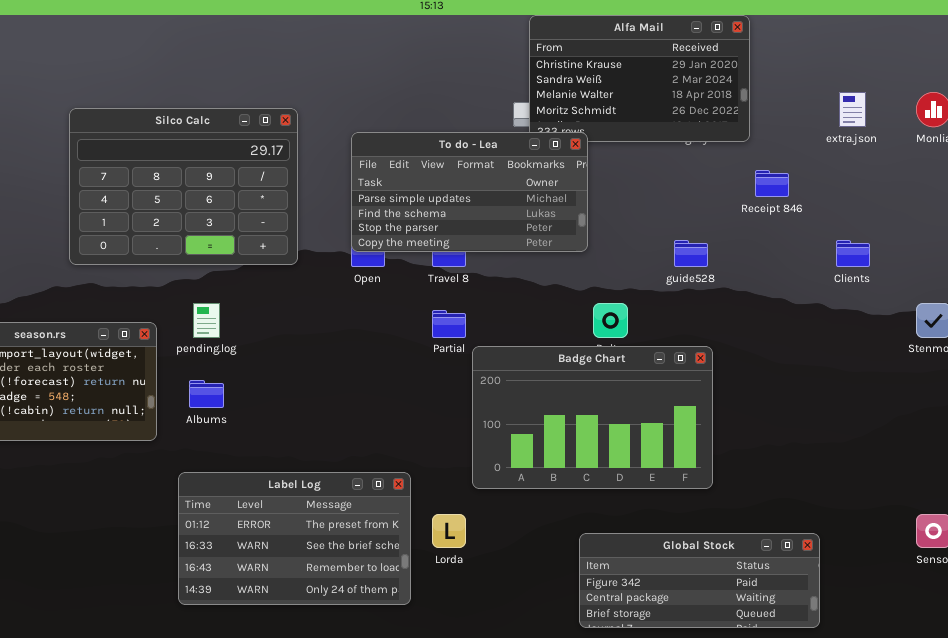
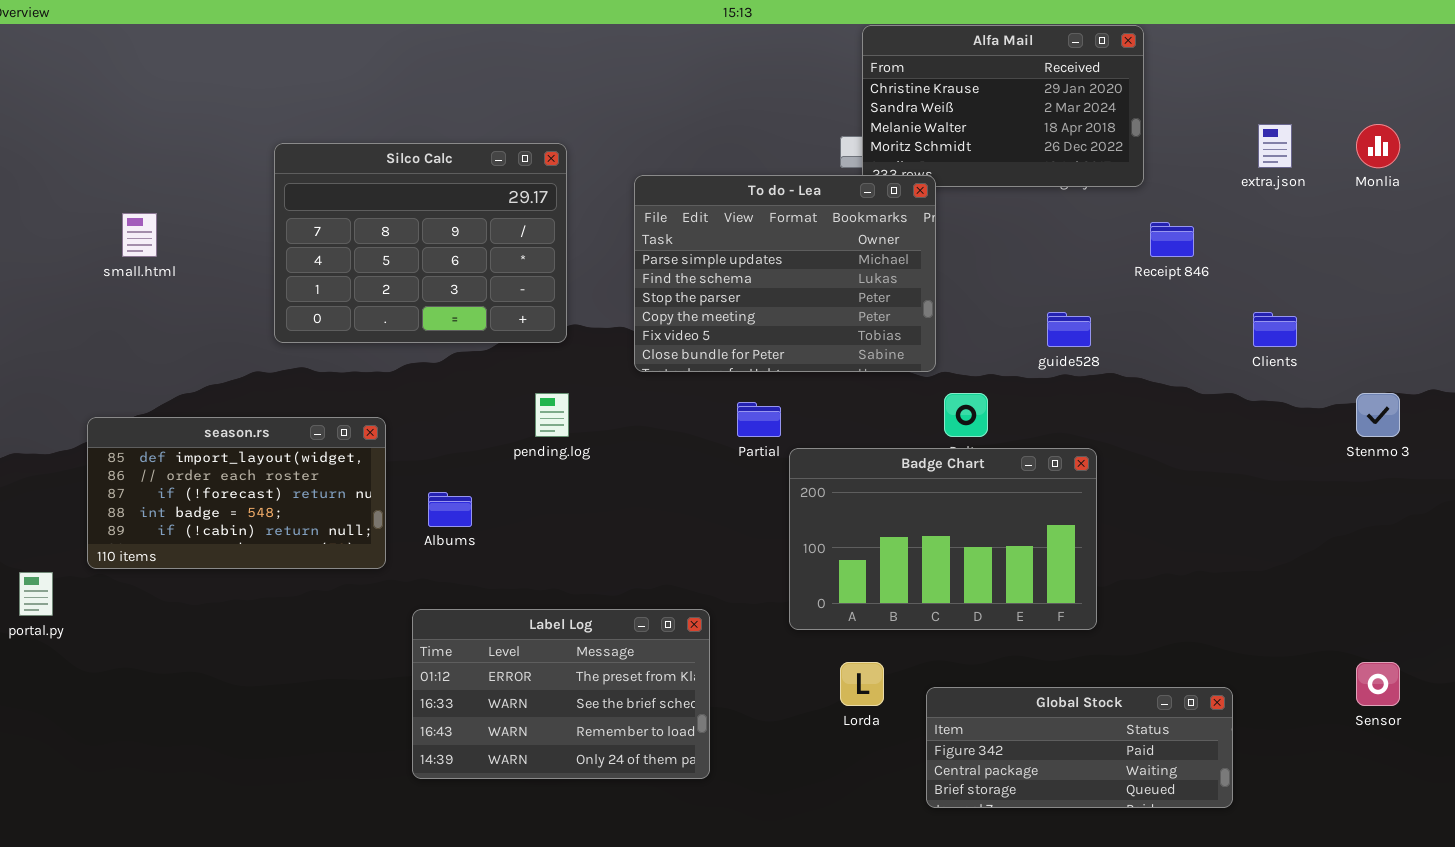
To do - Lea: [351,132,588,252] -> [634,175,936,372], resized
pending.log: [193,303,220,338] -> [535,393,569,437], moved
Lorda: [432,514,466,548] -> [840,662,884,706], moved

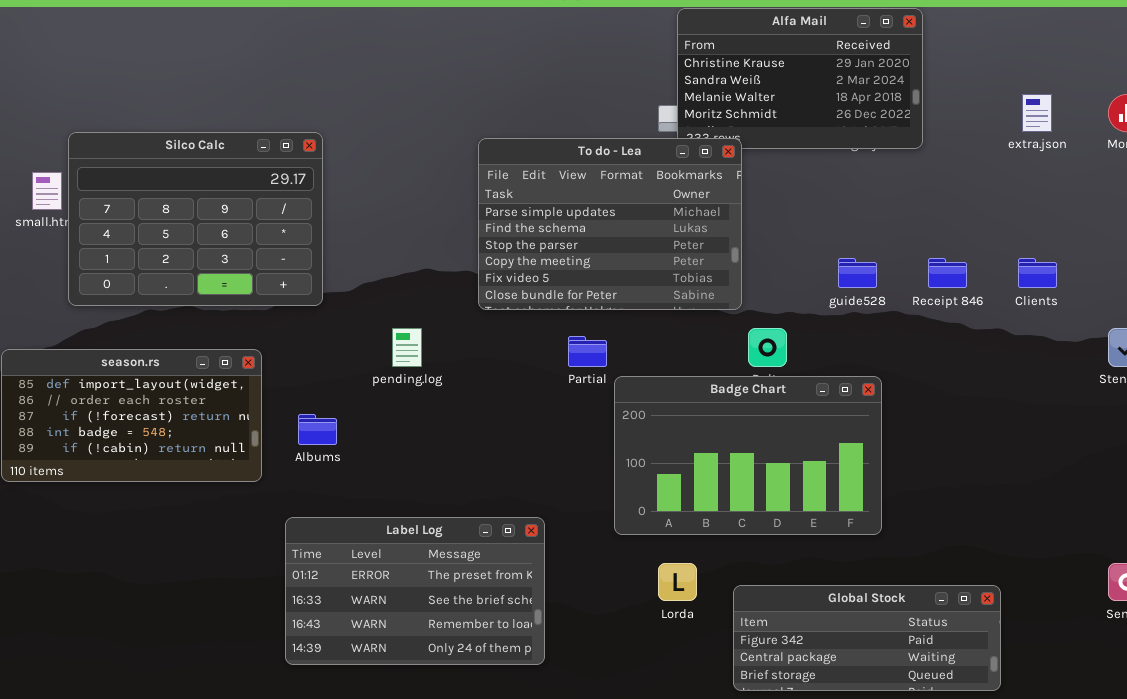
Silco Calc: [274,143,567,343] -> [68,132,323,306], moved
Receipt 846: [1150,222,1194,257] -> [928,258,967,288], moved

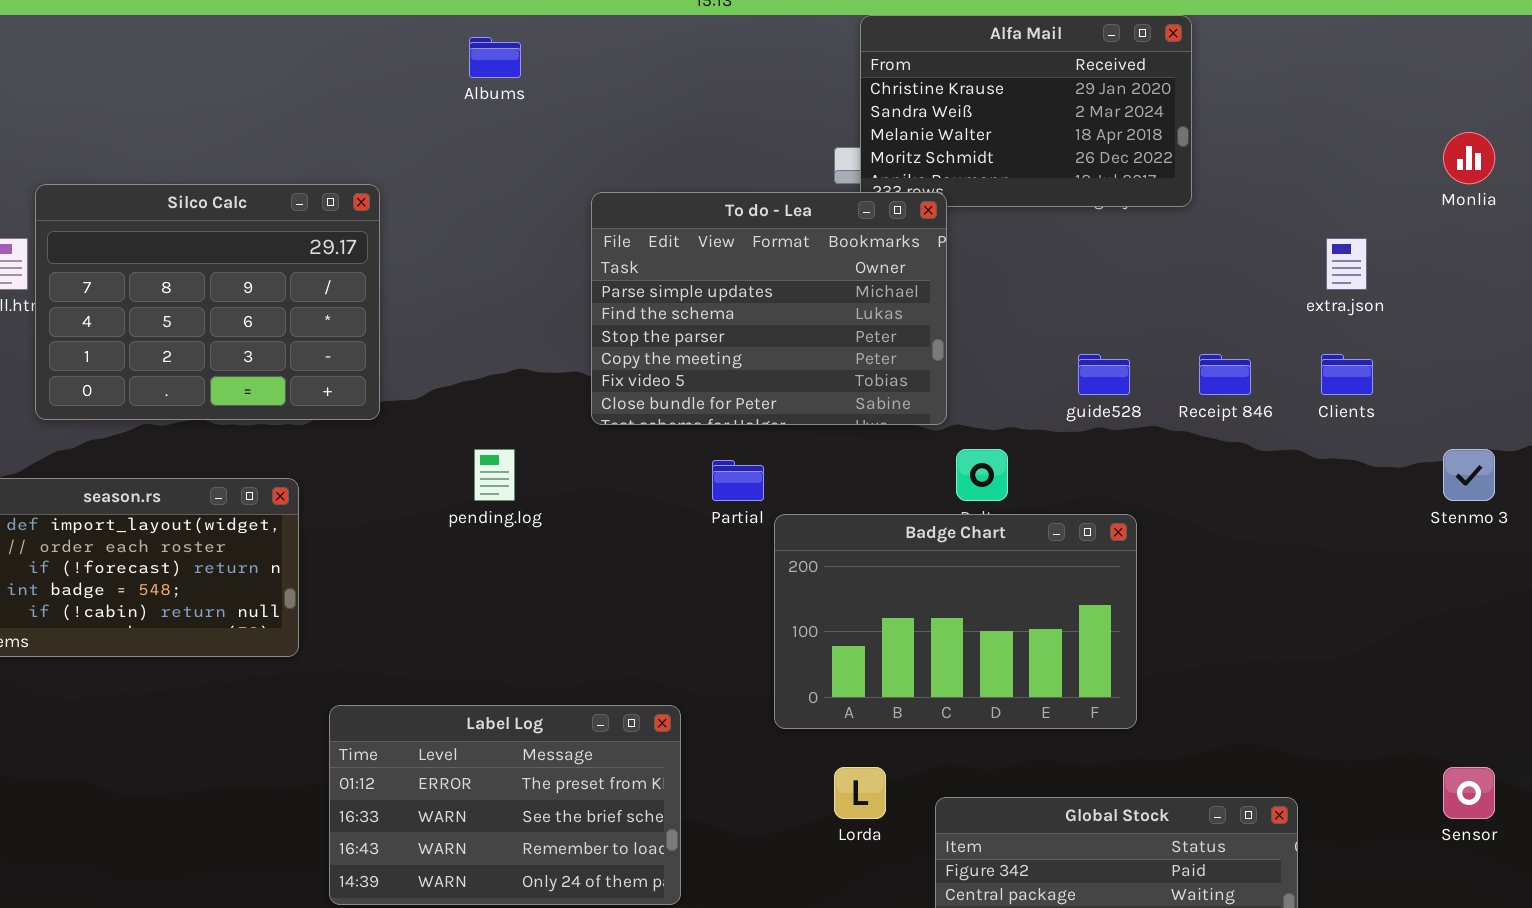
extra.json: [1022,94,1052,132] -> [1326,238,1367,290], moved
Albums: [298,414,337,445] -> [469,37,521,78], moved

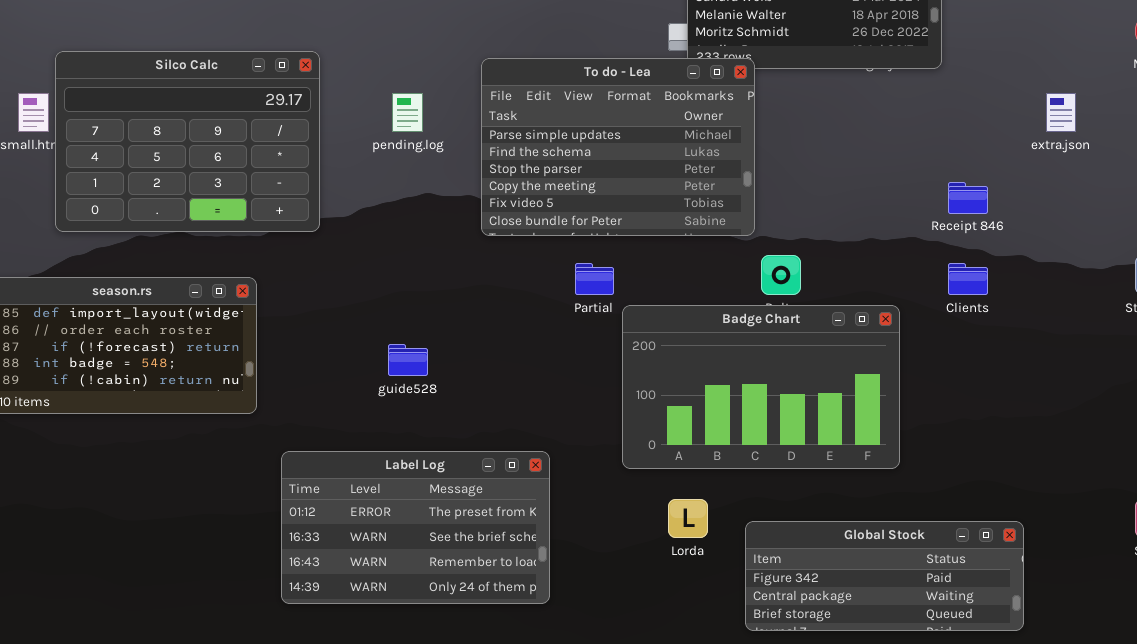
guide528: [1078,354,1130,395] -> [388,344,428,376], moved
Clients: [1321,354,1373,395] -> [948,263,988,295], moved
pending.log: [474,449,515,501] -> [392,93,423,132], moved

